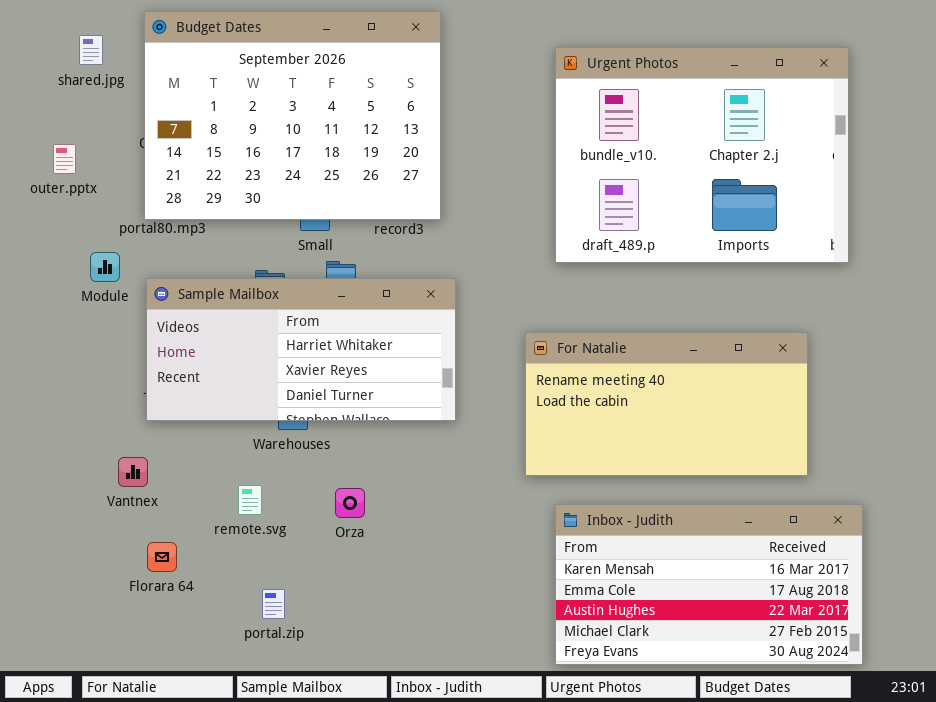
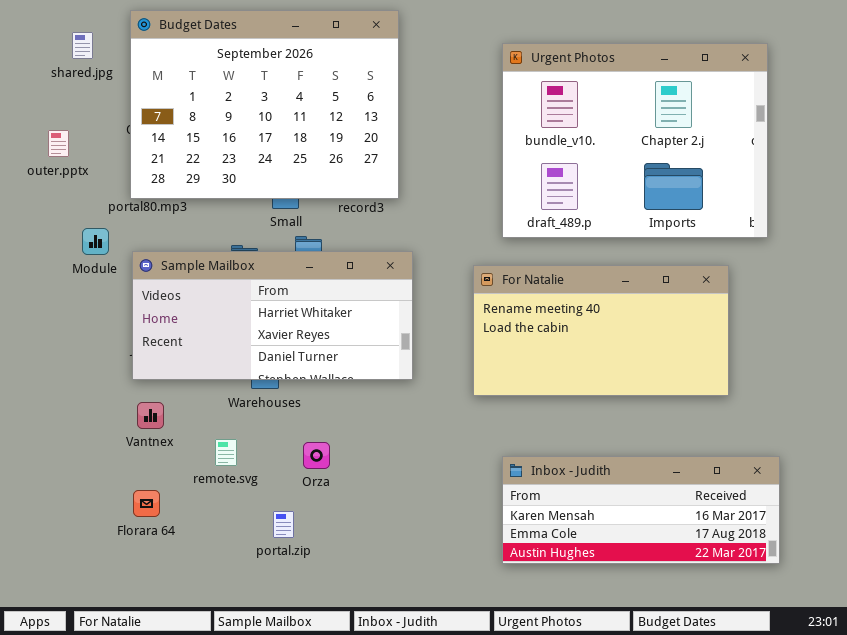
For Natalie: [525,332,808,476] -> [473,265,729,396], moved
Vantnex: [118,457,148,487] -> [137,402,164,429], moved
Inbox - Judith: [555,504,863,665] -> [502,456,780,564], resized
portal.zip: [262,589,285,619] -> [273,511,294,538], moved

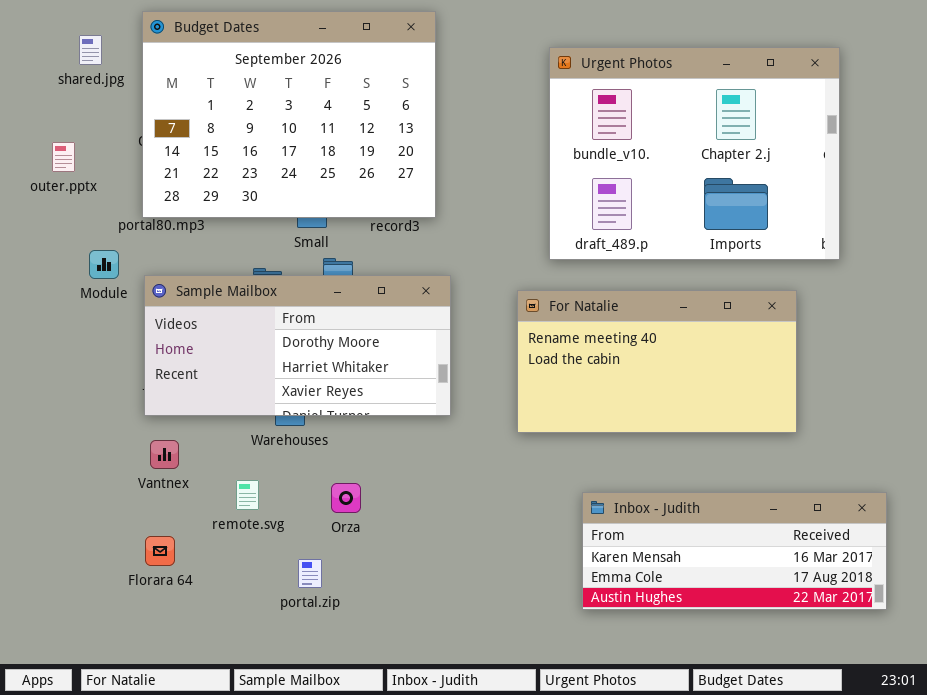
Sample Mailbox: [132,251,413,380] -> [144,275,451,416], scrolled up 1 row
Inbox - Judith: [502,456,780,564] -> [582,492,887,610], moved

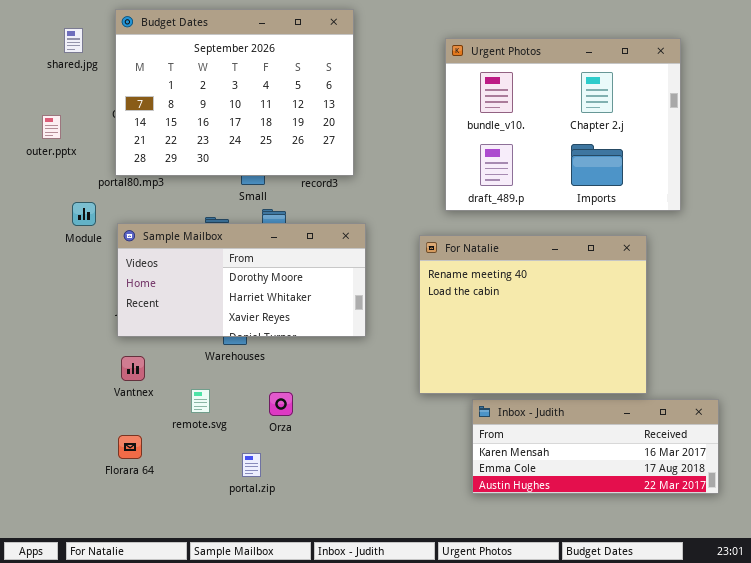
For Natalie: [517,290,797,433] -> [419,235,647,394], resized

